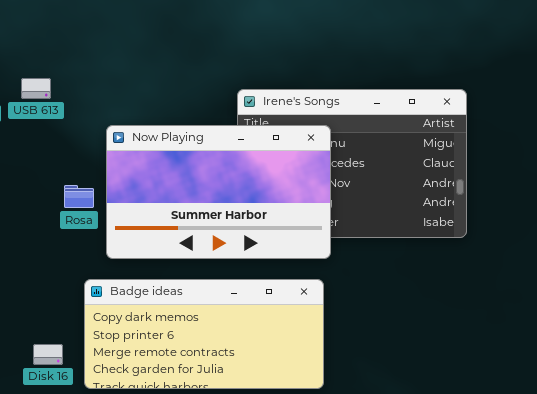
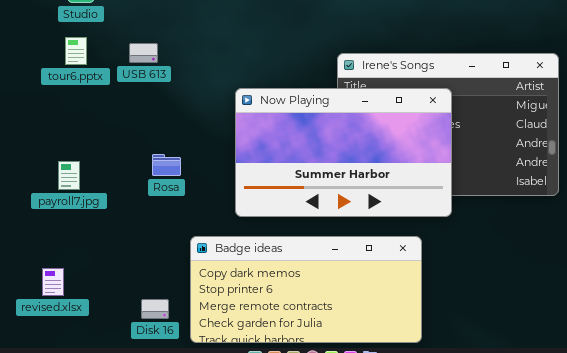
Now Playing: [106,125,331,259] -> [235,88,452,217], moved
Rosa: [64,185,94,208] -> [152,154,181,176], moved

